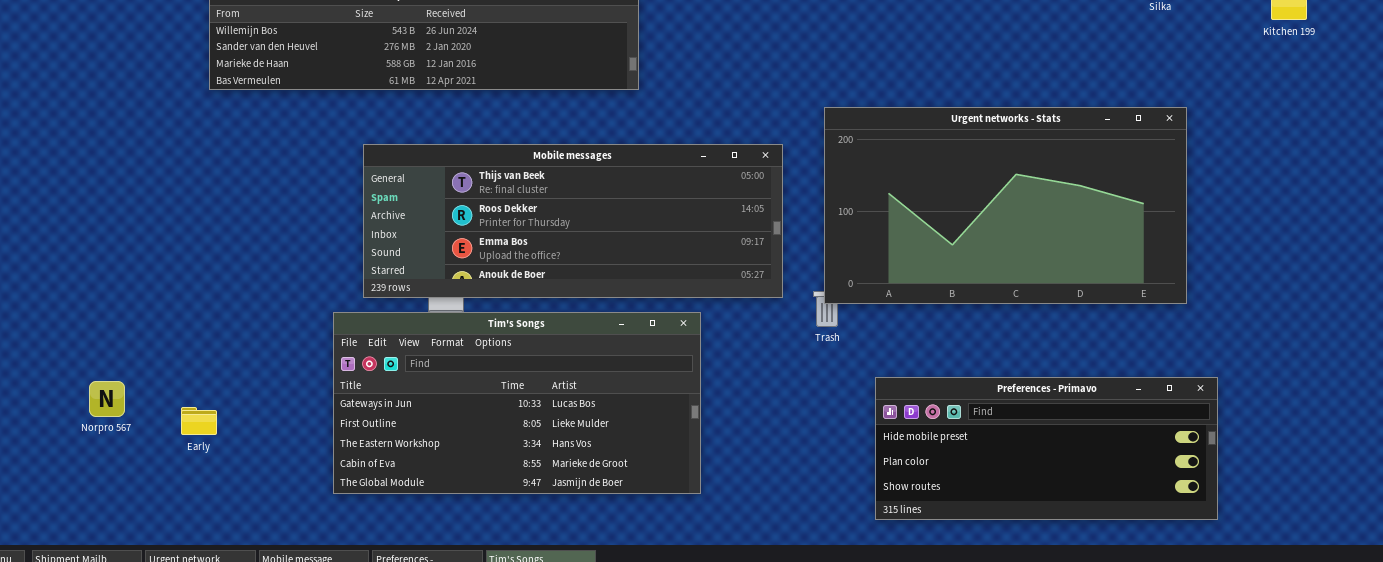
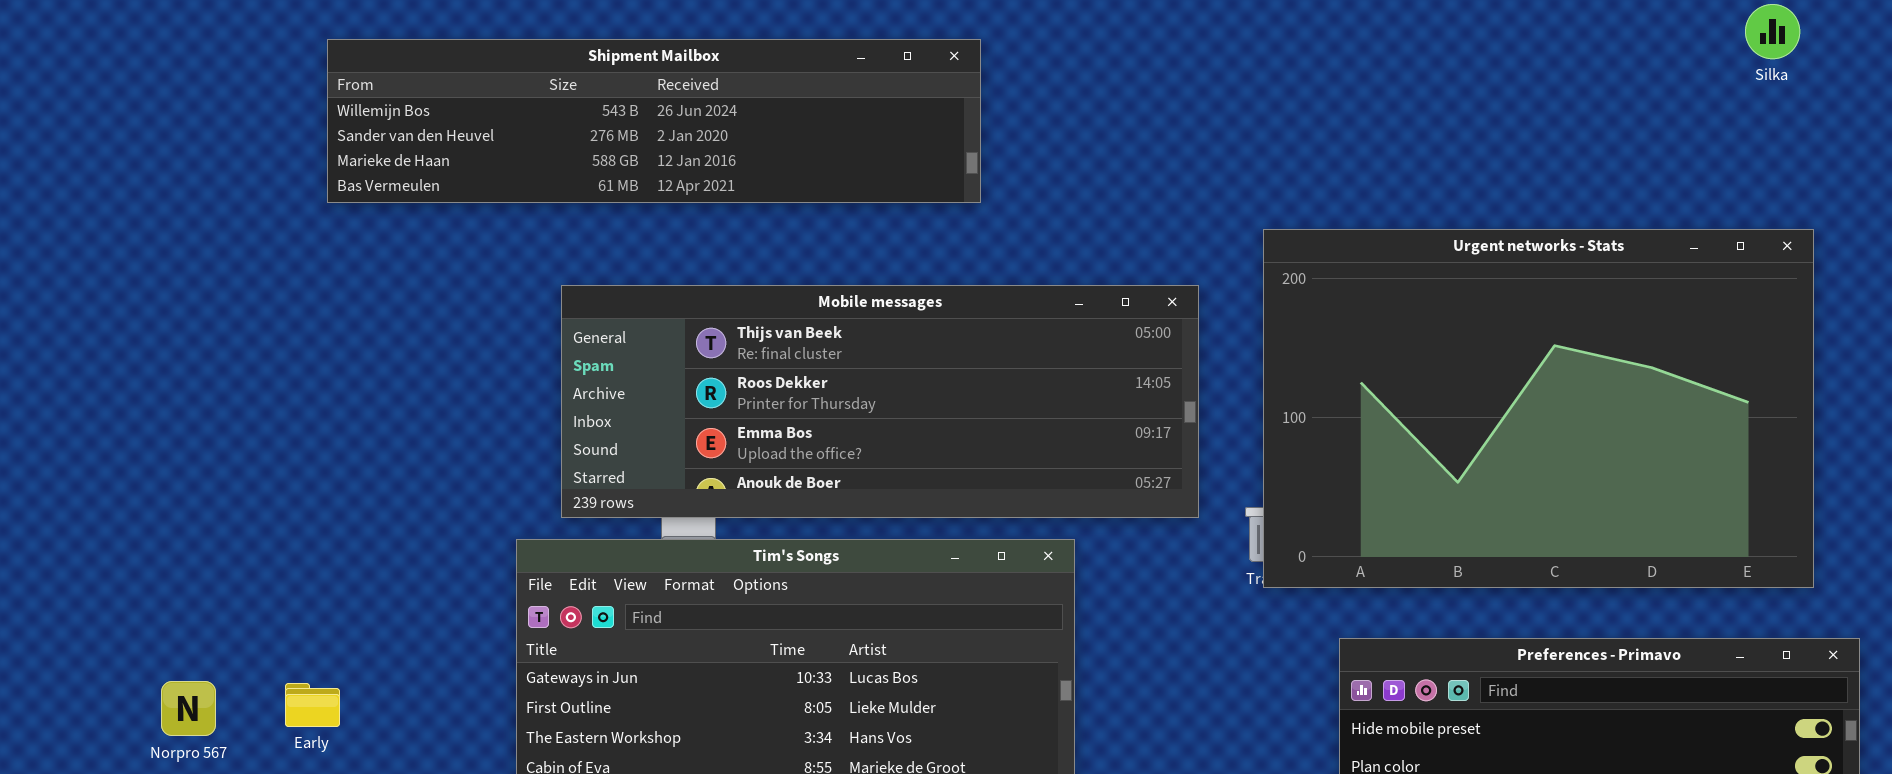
Urgent networks - Stats: [824,107,1187,304] -> [1263,229,1814,588], resized
Norpro 567: [89,381,125,417] -> [161,681,216,736], moved

